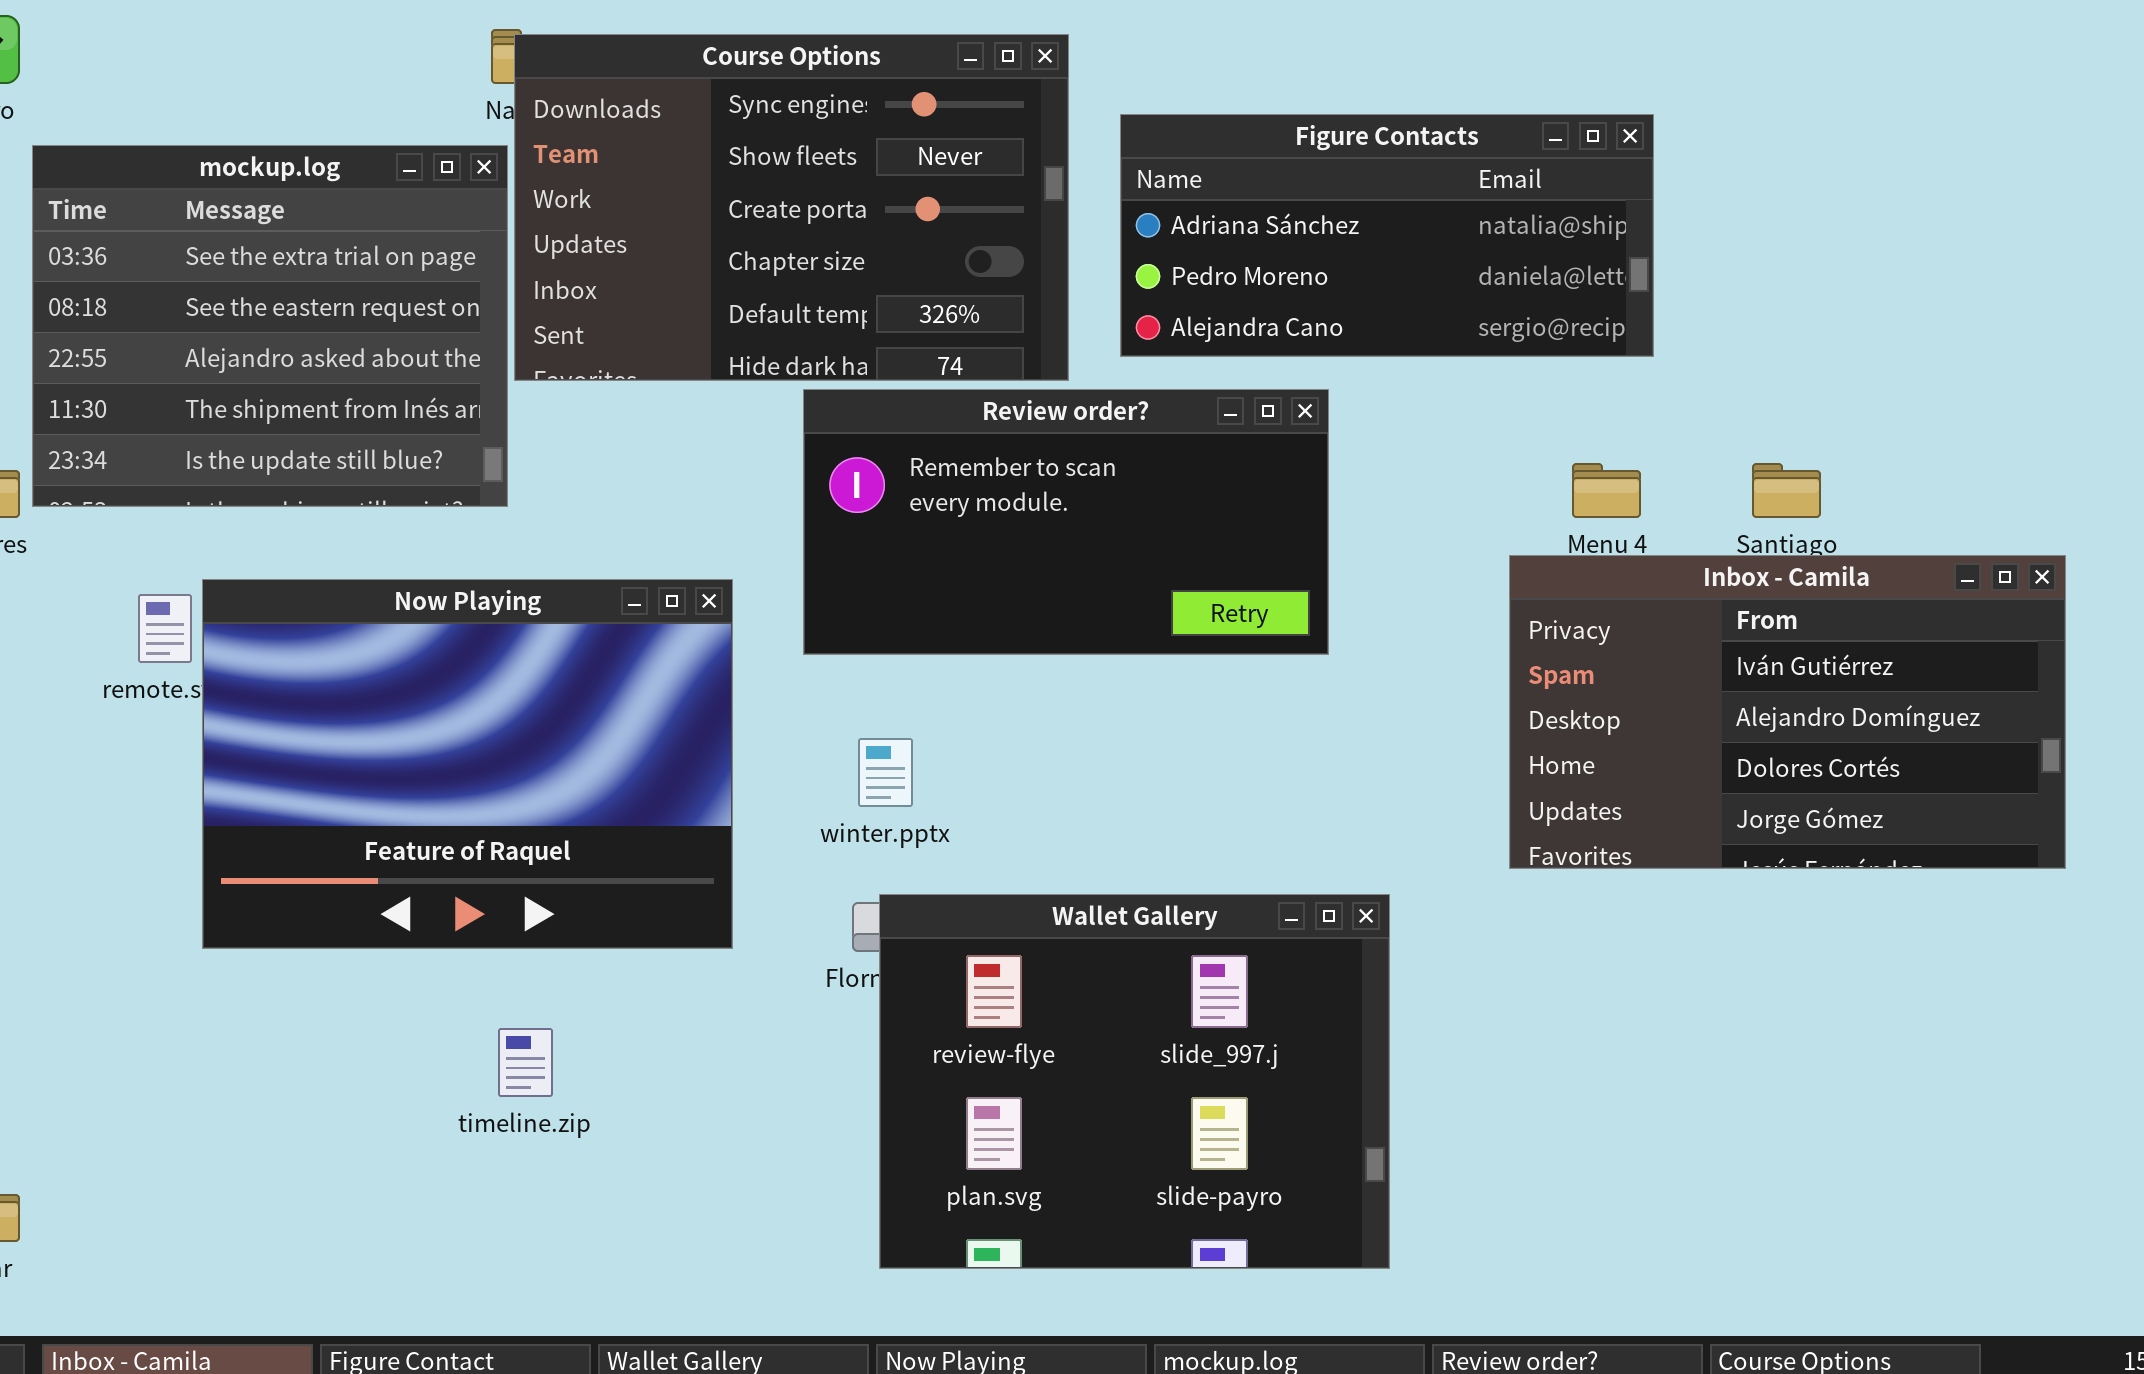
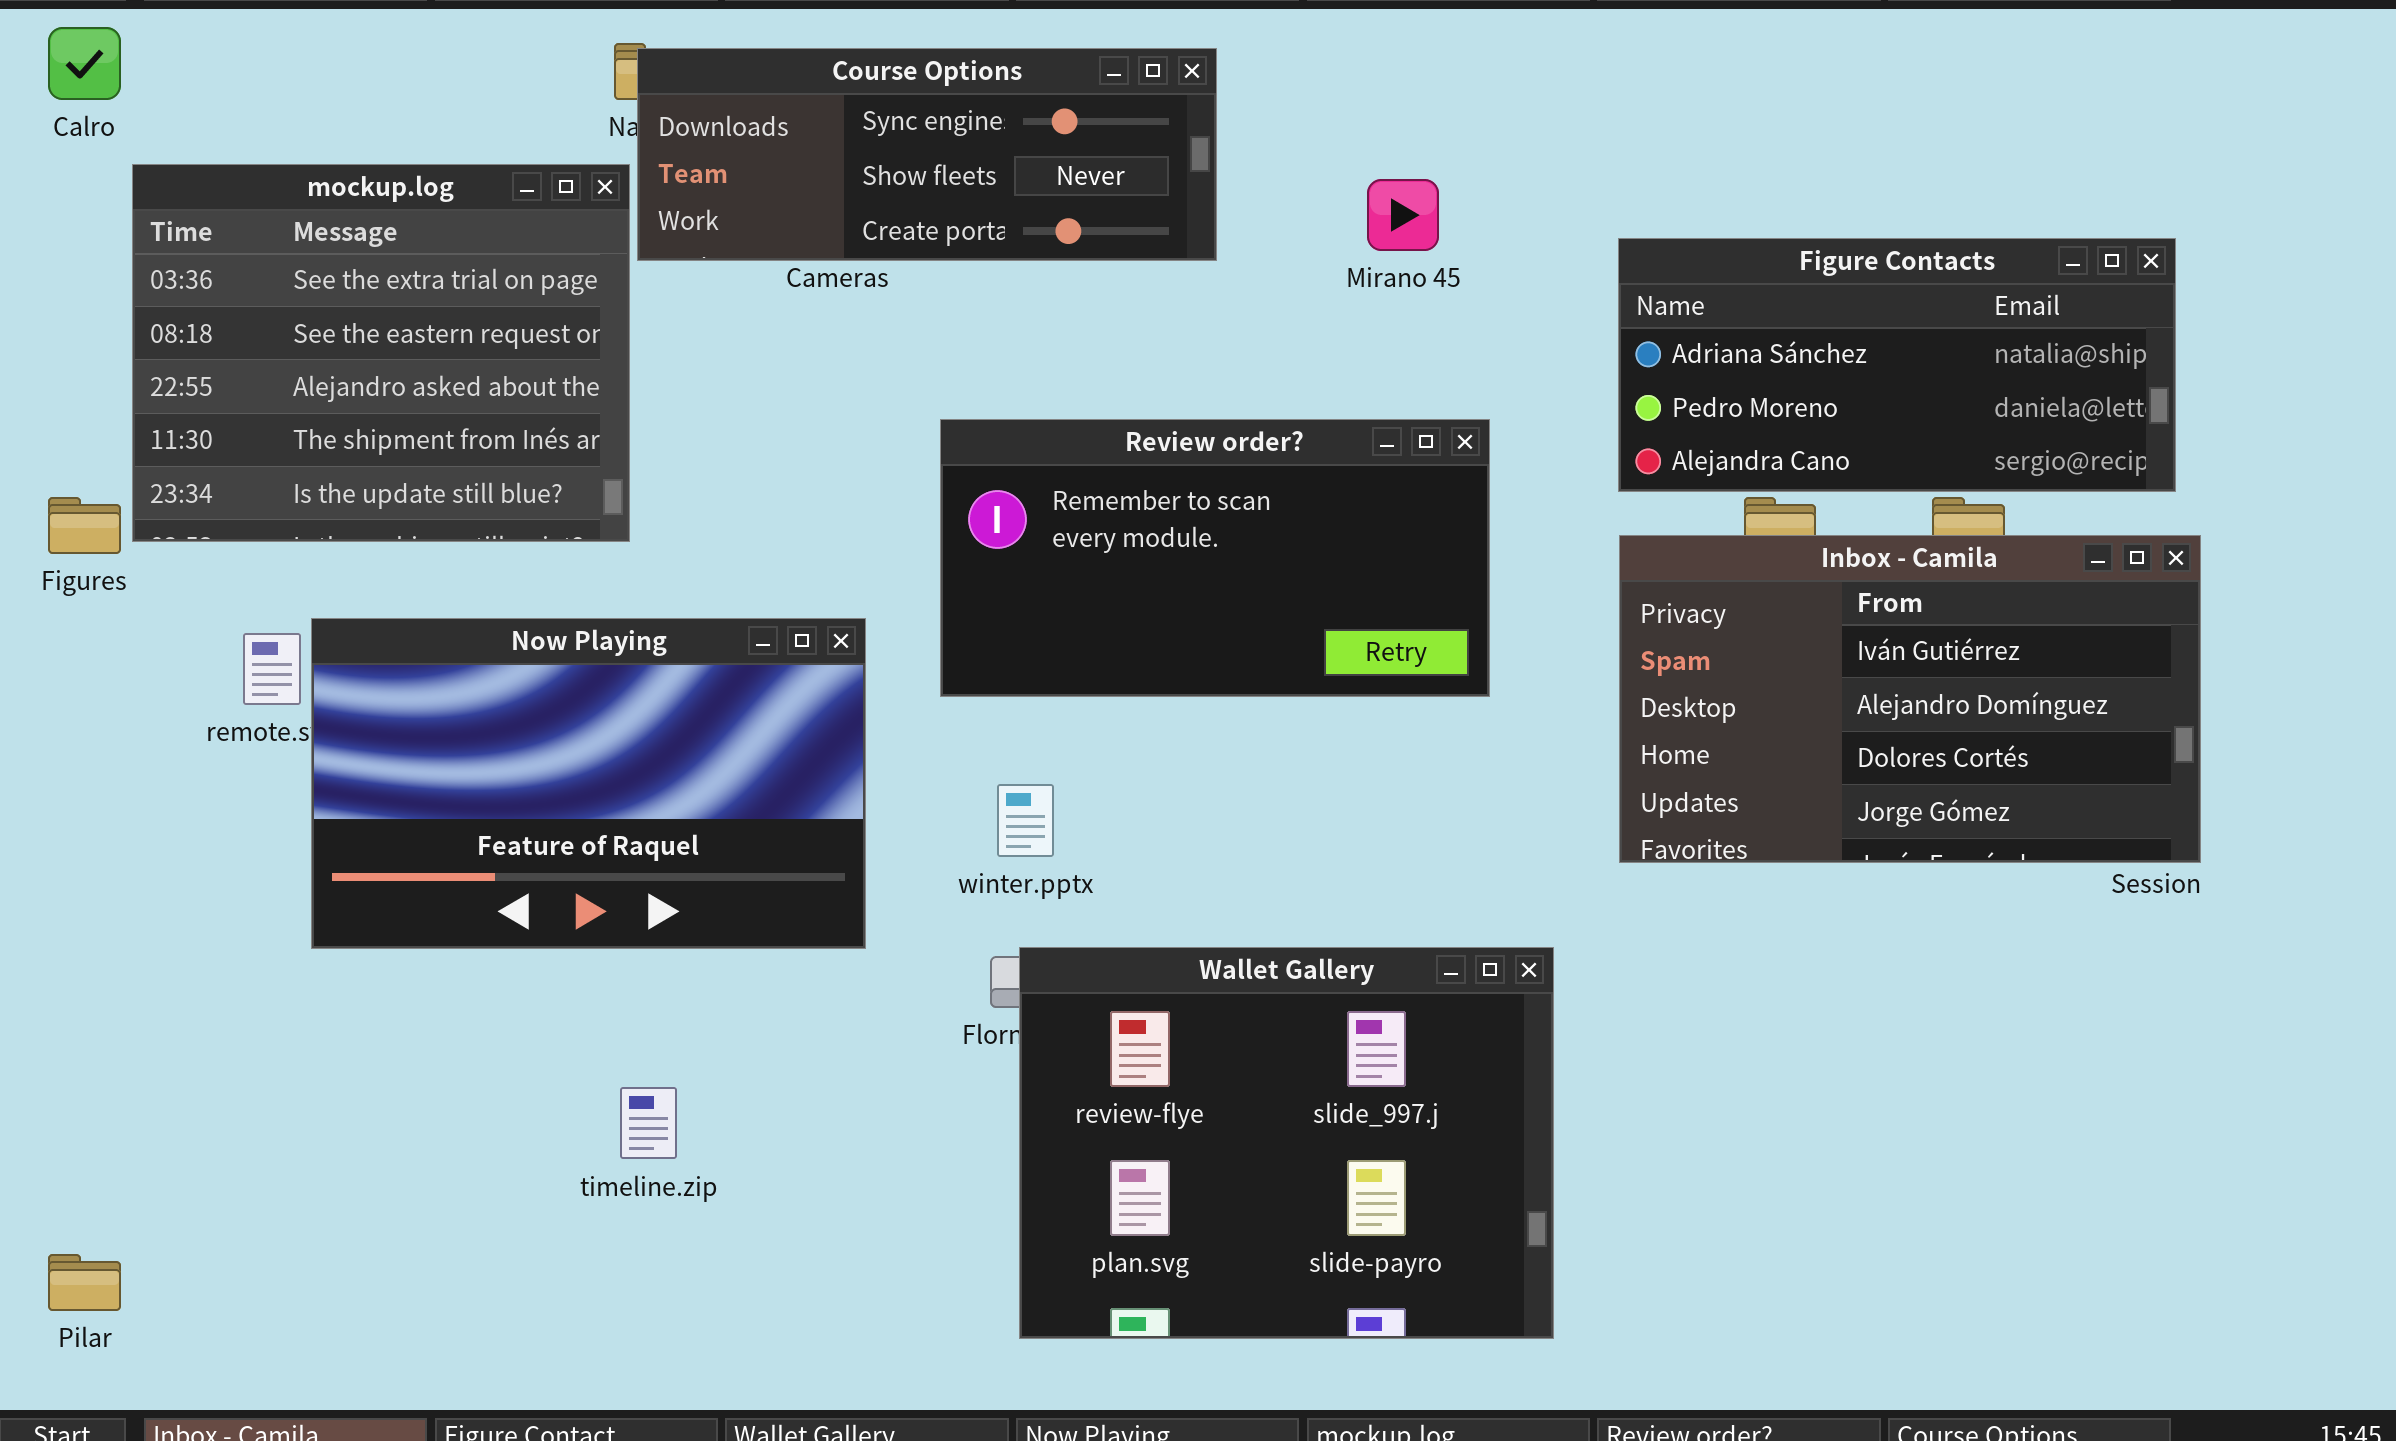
Course Options: [514,34,1069,381] -> [637,48,1217,261], resized
Figure Contacts: [1120,114,1654,357] -> [1618,238,2176,492], moved
Inbox - Camila: [1509,555,2066,869] -> [1619,535,2201,863], moved
Now Playing: [202,579,733,949] -> [311,618,866,949], resized

